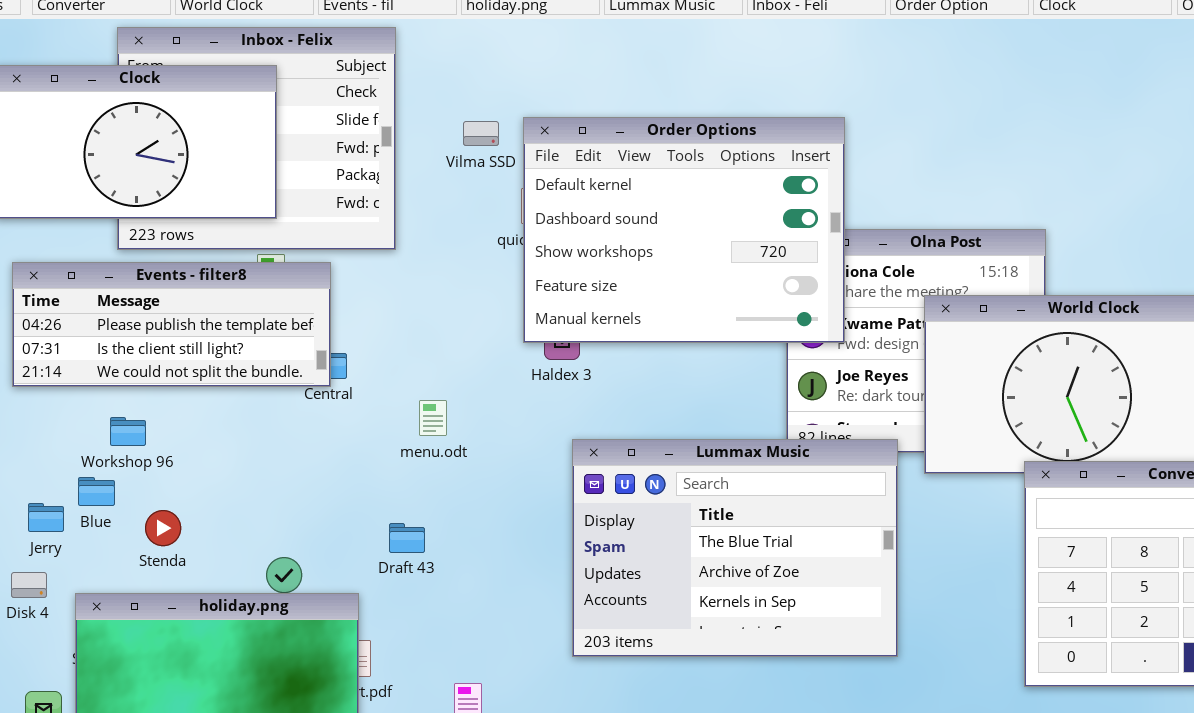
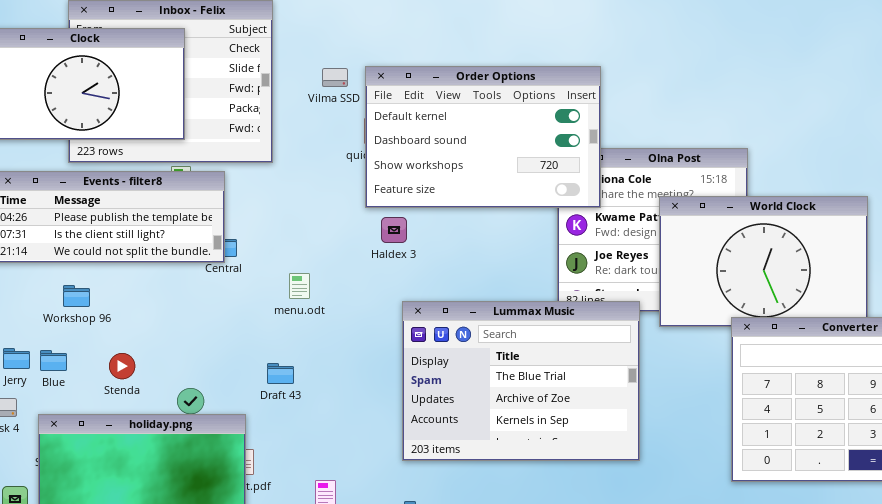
Order Options: [523,117,845,343] -> [365,66,601,208], resized
Blue: [78,477,115,506] -> [40,350,67,371], moved
Stenda: [145,510,181,546] -> [109,353,135,379], moved

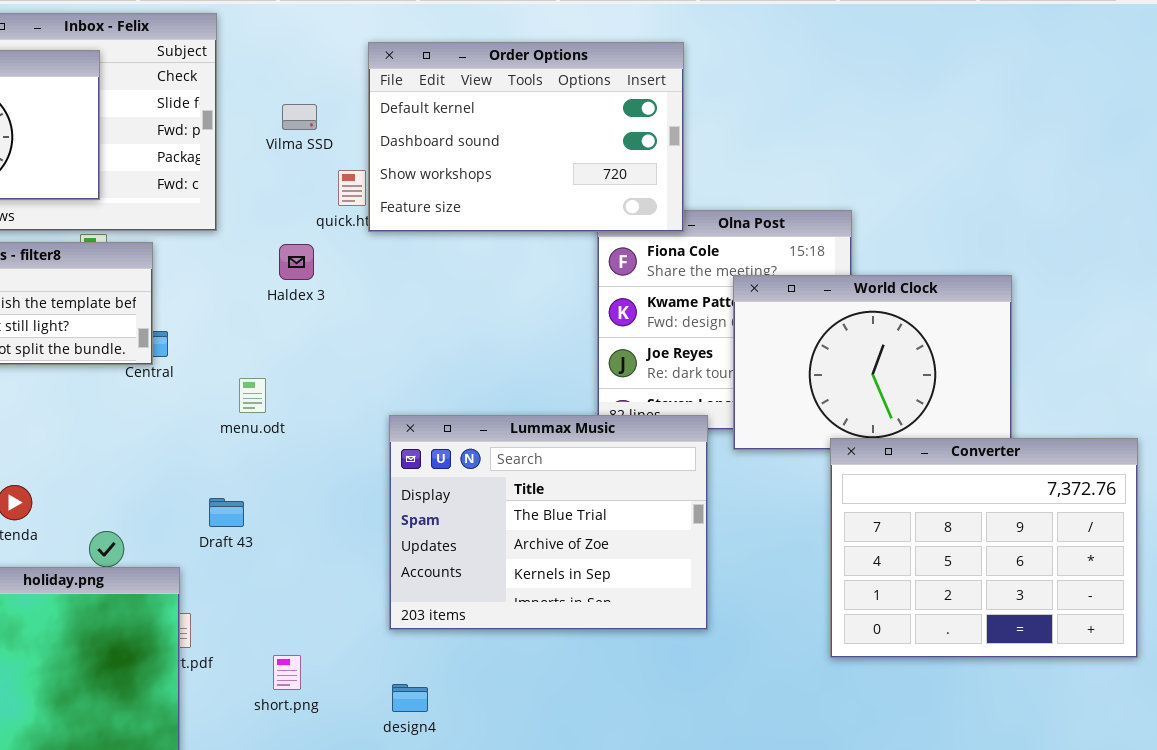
Order Options: [365,66,601,208] -> [368,42,684,232], moved
Haldex 3: [381,217,407,243] -> [279,244,314,280], moved

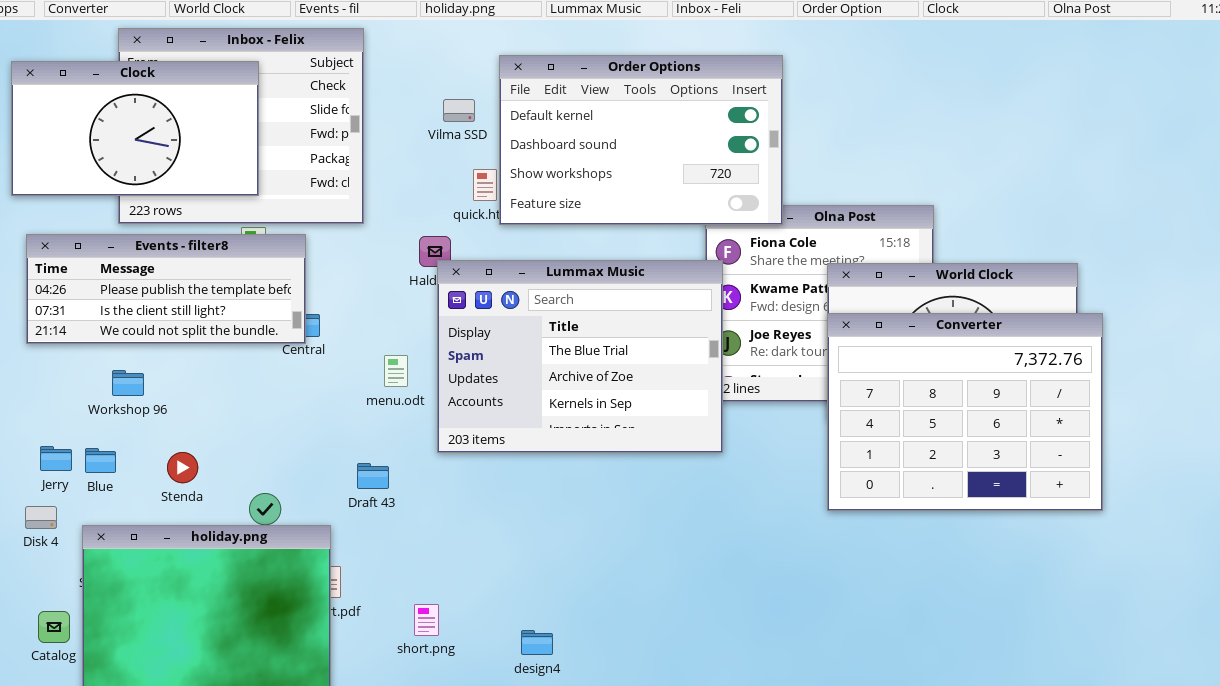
Vilma SSD: [282,104,317,130] -> [443,99,475,122], moved
Lummax Music: [389,415,708,630] -> [437,260,723,453], moved
Converter: [830,438,1138,658] -> [827,313,1103,511], moved

